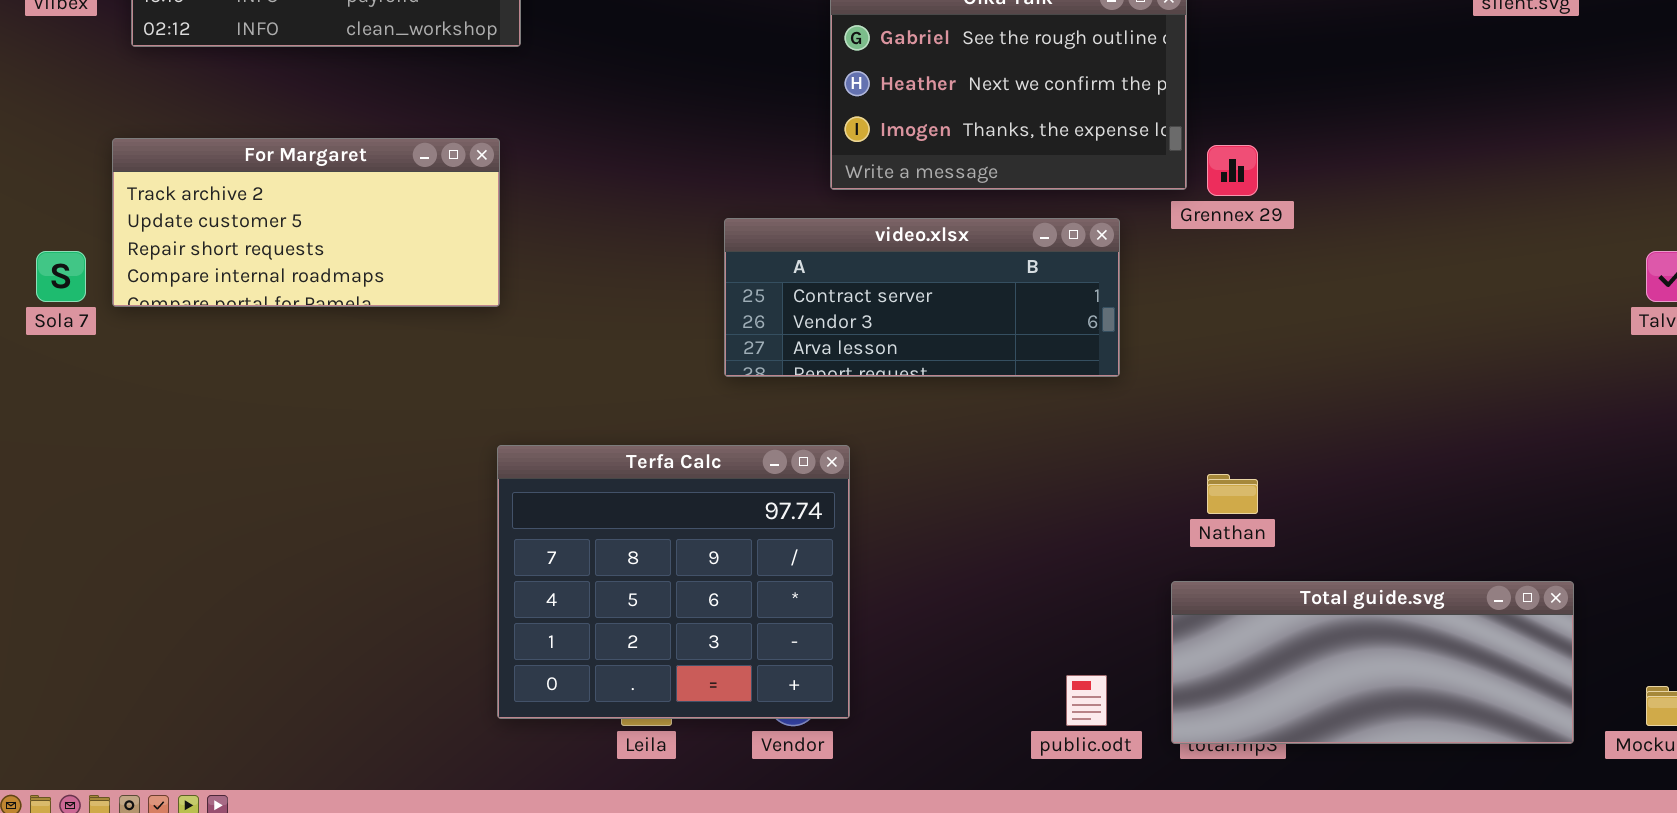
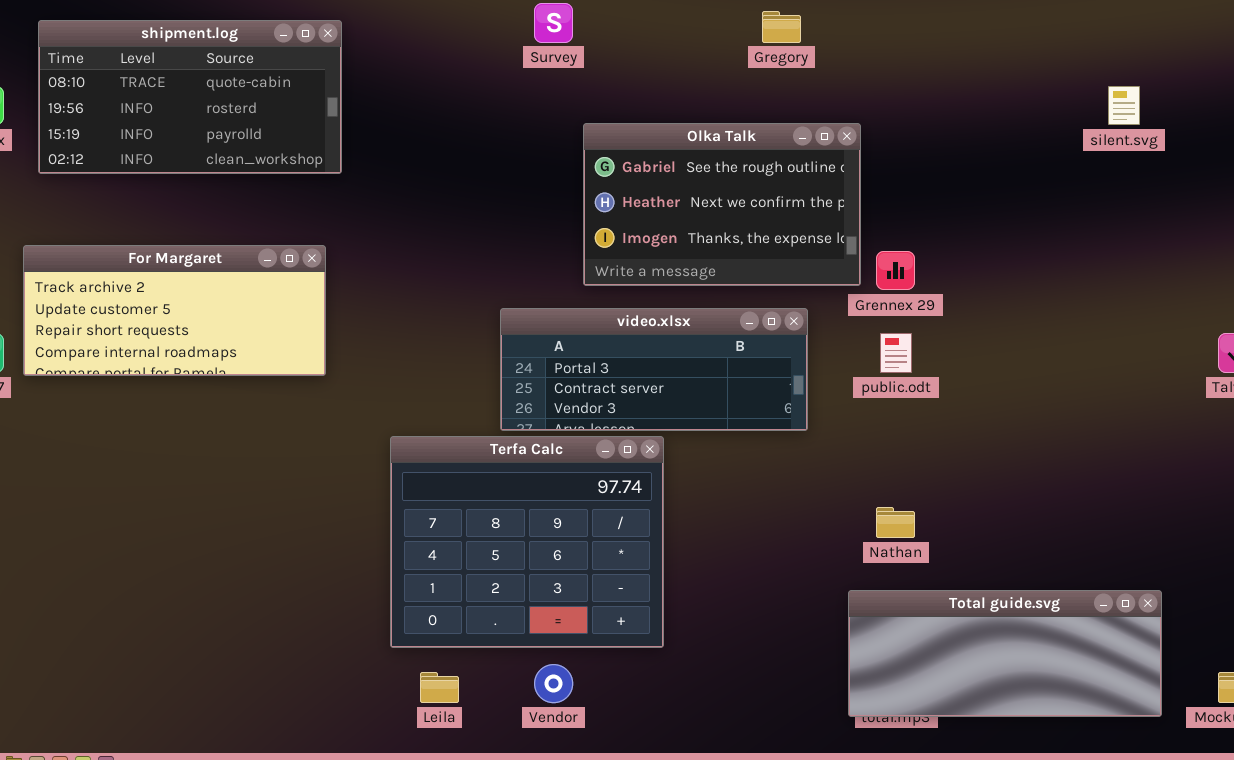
video.xlsx: [724,218,1120,377] -> [500,308,808,431], scrolled up 1 row
Terfa Calc: [497,445,850,719] -> [390,436,664,648], moved
public.odt: [1066,675,1107,726] -> [880,333,912,373], moved

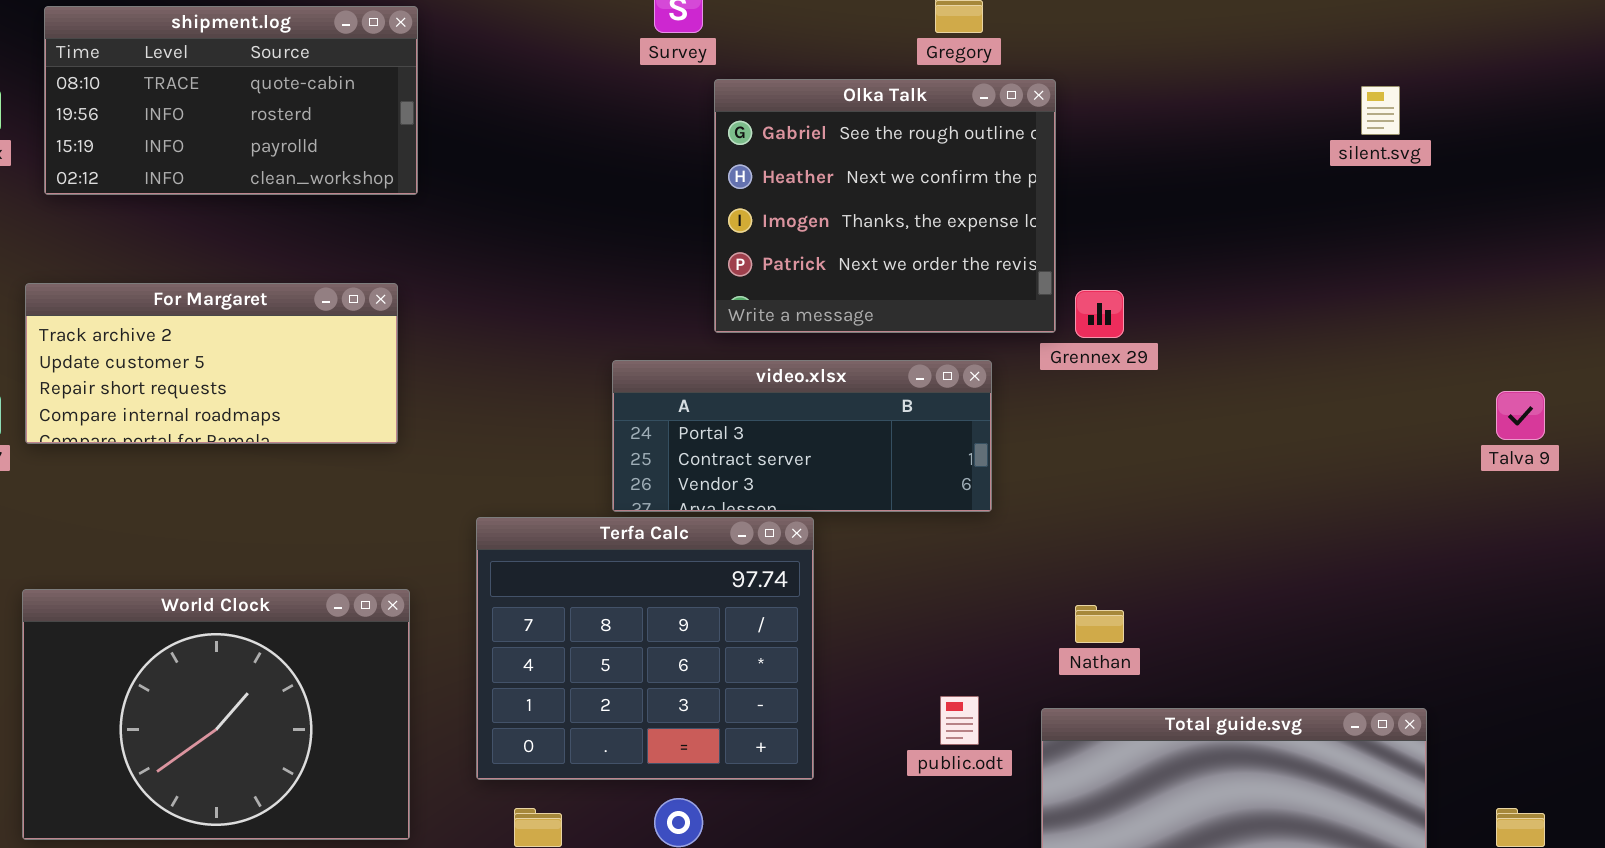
Olka Talk: [583,123,861,286] -> [714,79,1056,333], resized
public.odt: [880,333,912,373] -> [940,696,979,745], moved
World Clock: none -> [22,589,410,840], opened

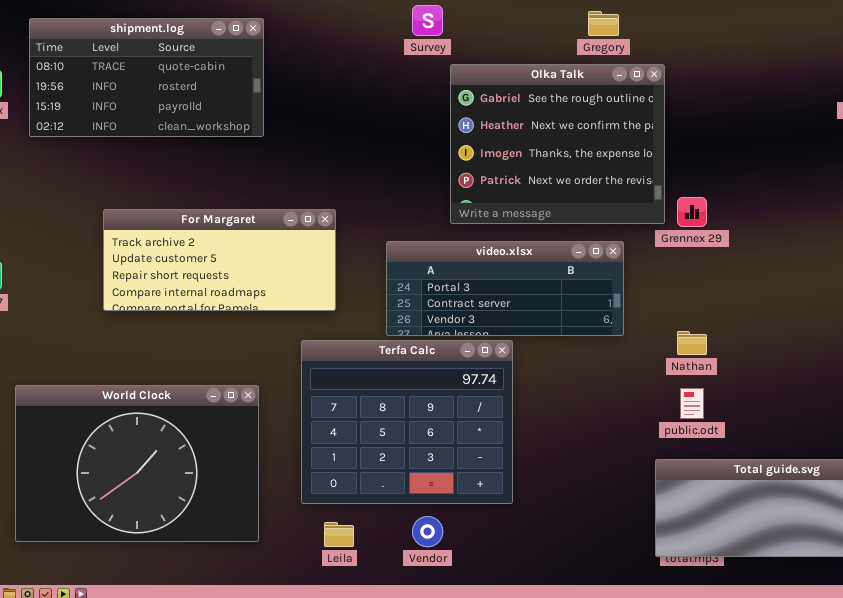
For Margaret: [25,283,398,444] -> [103,209,336,311], moved
Nathan: [1075,605,1124,643] -> [677,331,707,355], moved
public.odt: [940,696,979,745] -> [680,388,704,419], moved

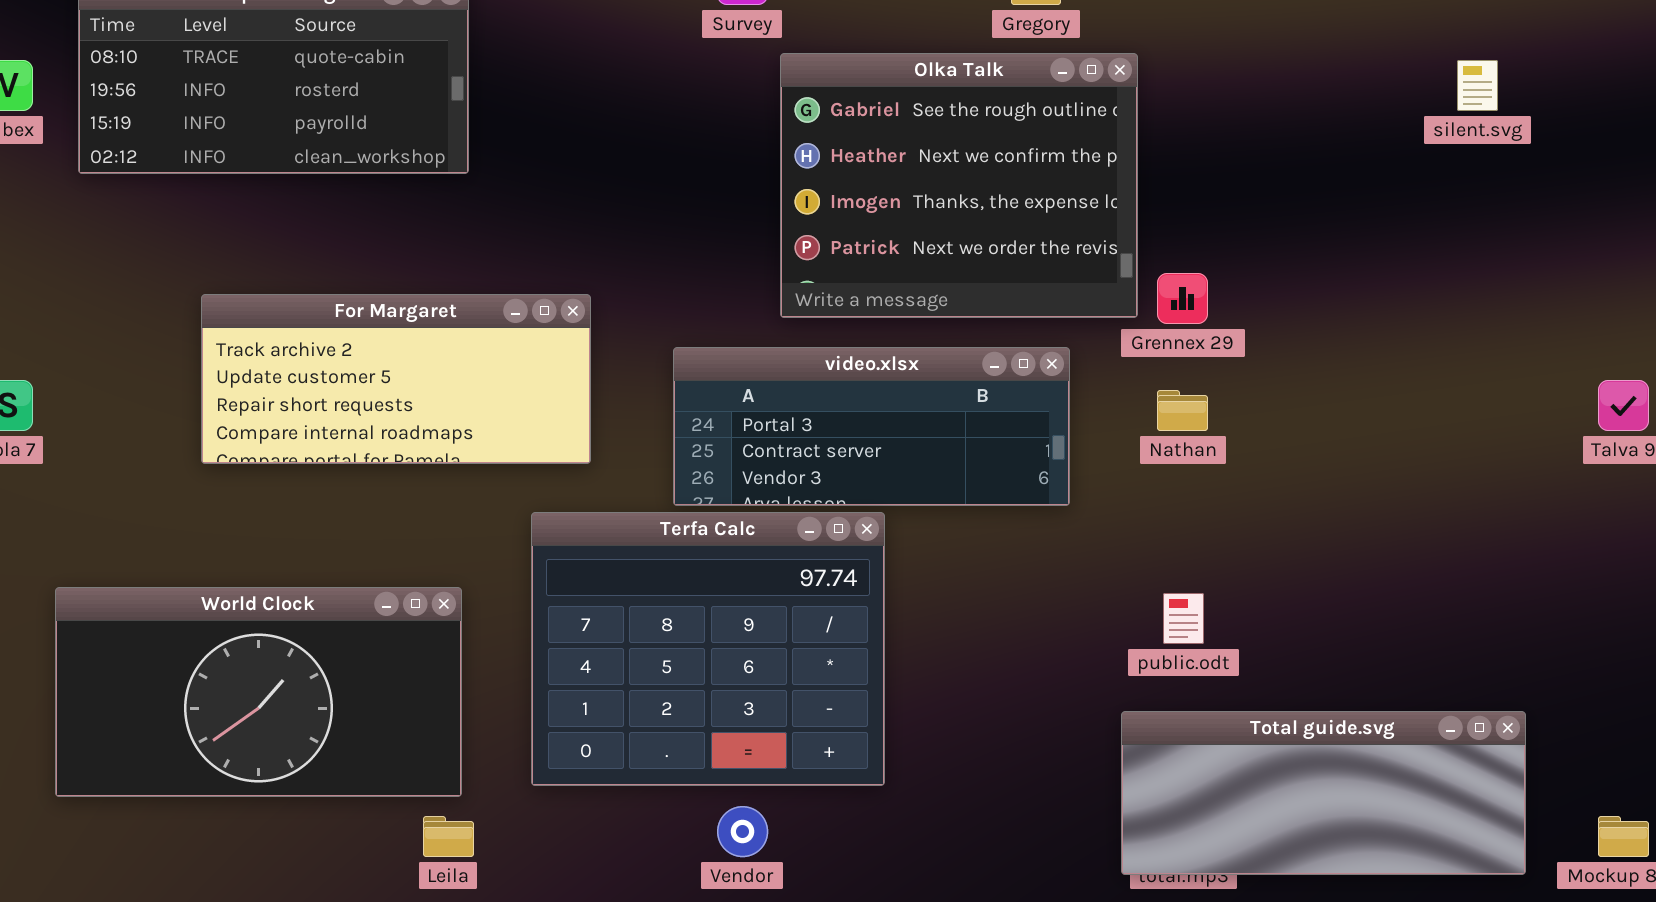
Nathan: [677,331,707,355] -> [1157,390,1208,431], moved
World Clock: [15,385,259,542] -> [55,587,462,797], resized
Leila: [324,522,354,547] -> [423,816,474,857], moved

